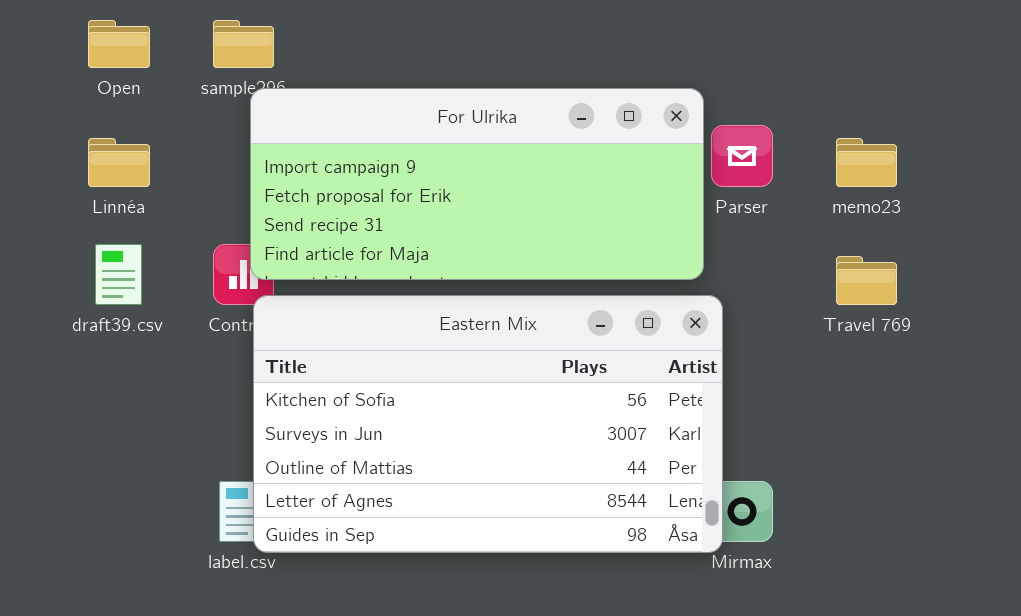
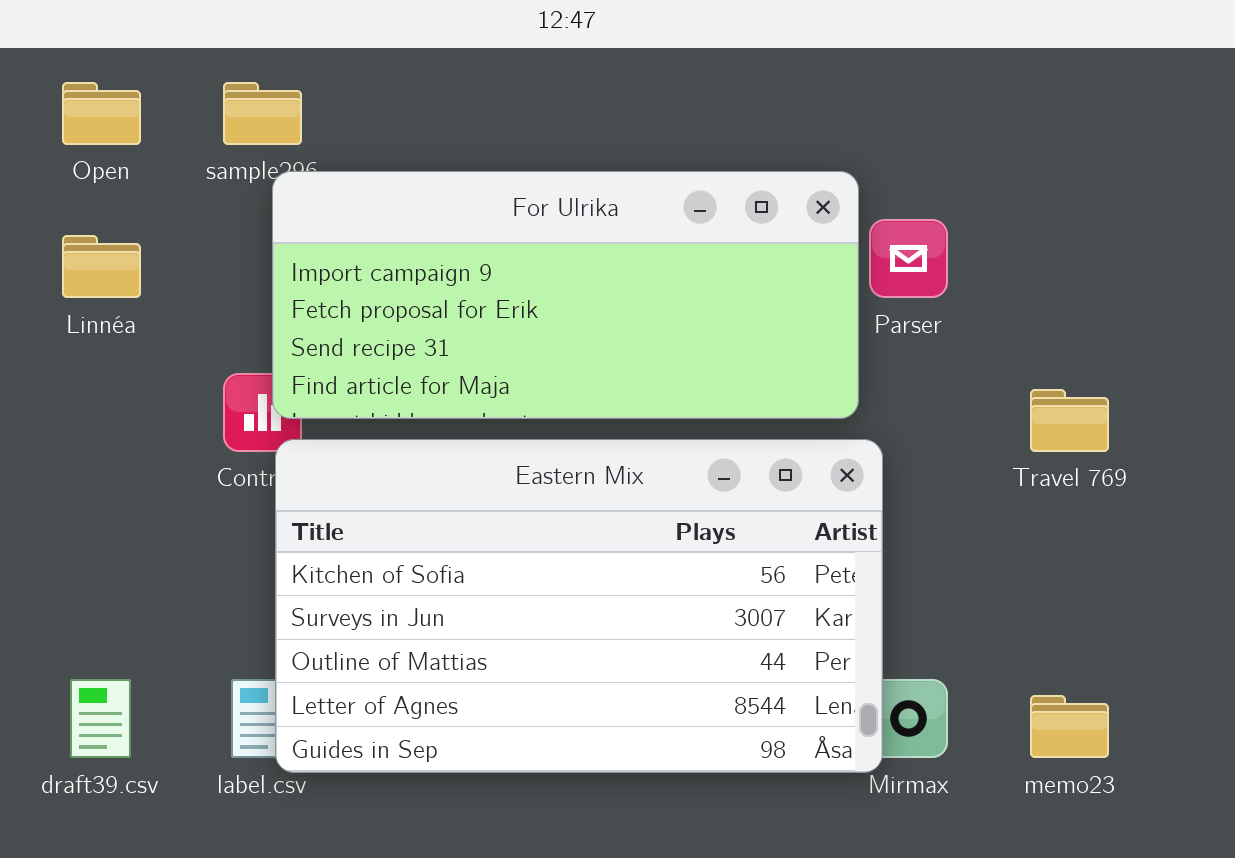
memo23: [836,138,897,187] -> [1030,695,1109,758], moved
draft39.csv: [95,244,142,305] -> [70,679,131,758], moved

